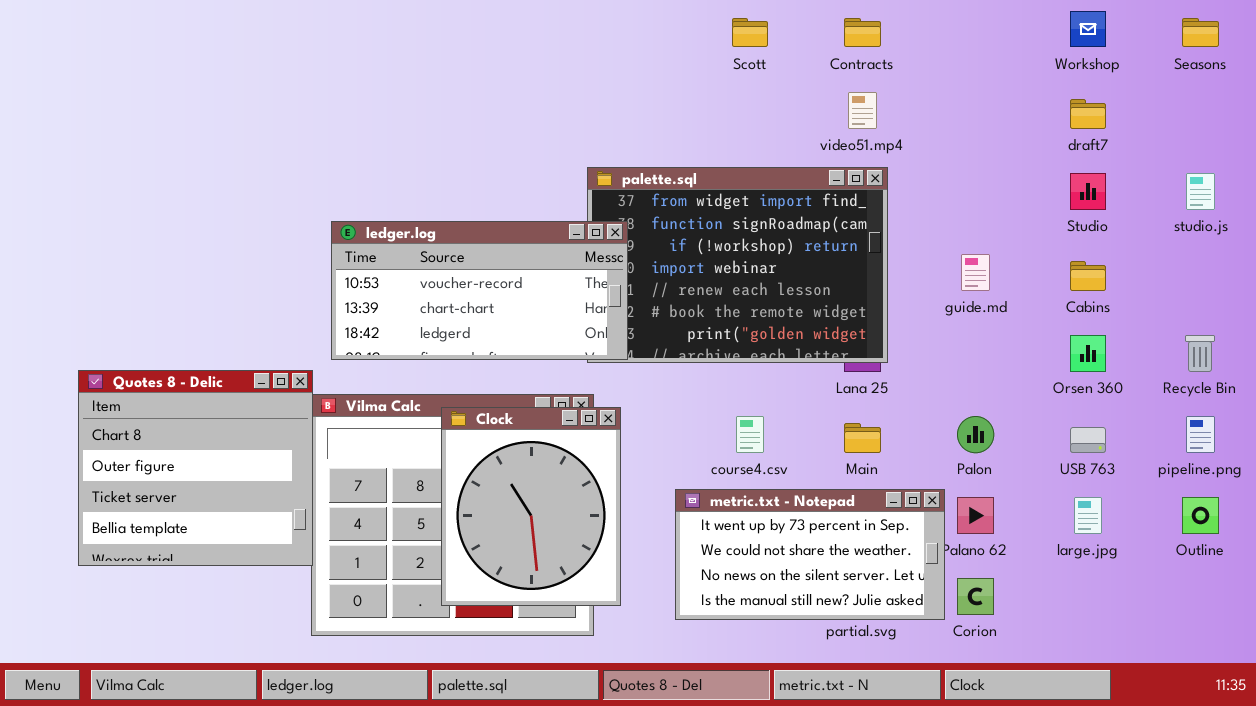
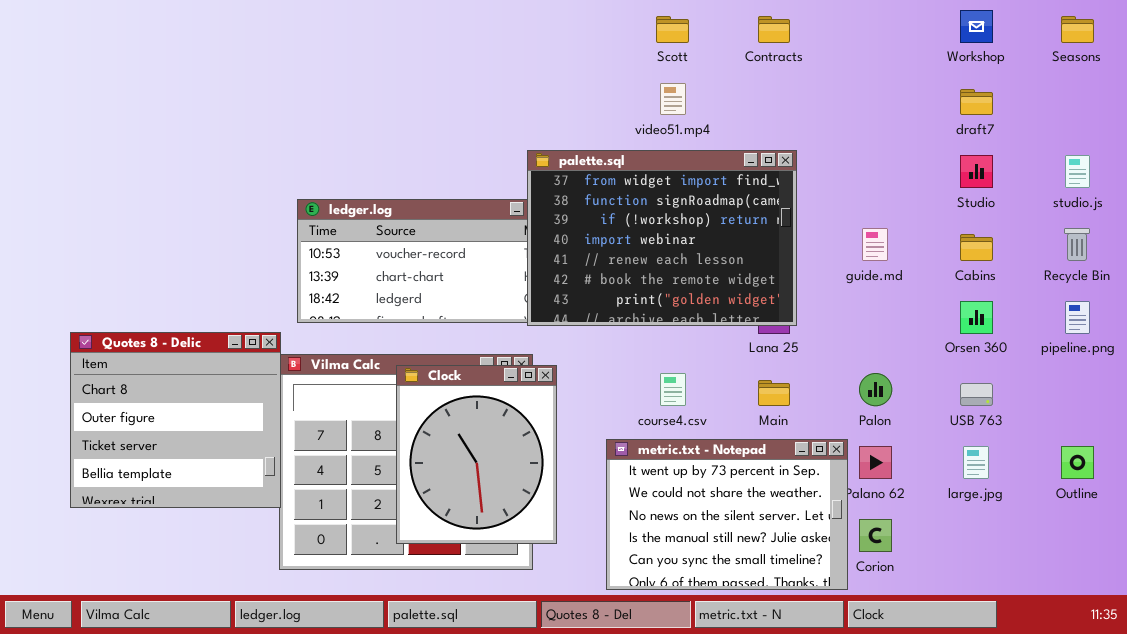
video51.mp4: [848,92,877,129] -> [660,83,686,115], moved
palette.sql: [587,167,888,363] -> [527,150,797,326], raised
Recycle Bin: [1185,335,1215,372] -> [1064,228,1090,261], moved
pipeline.png: [1186,416,1215,453] -> [1065,301,1090,334], moved
metric.txt - Notepad: [675,489,945,620] -> [606,439,848,590], resized

